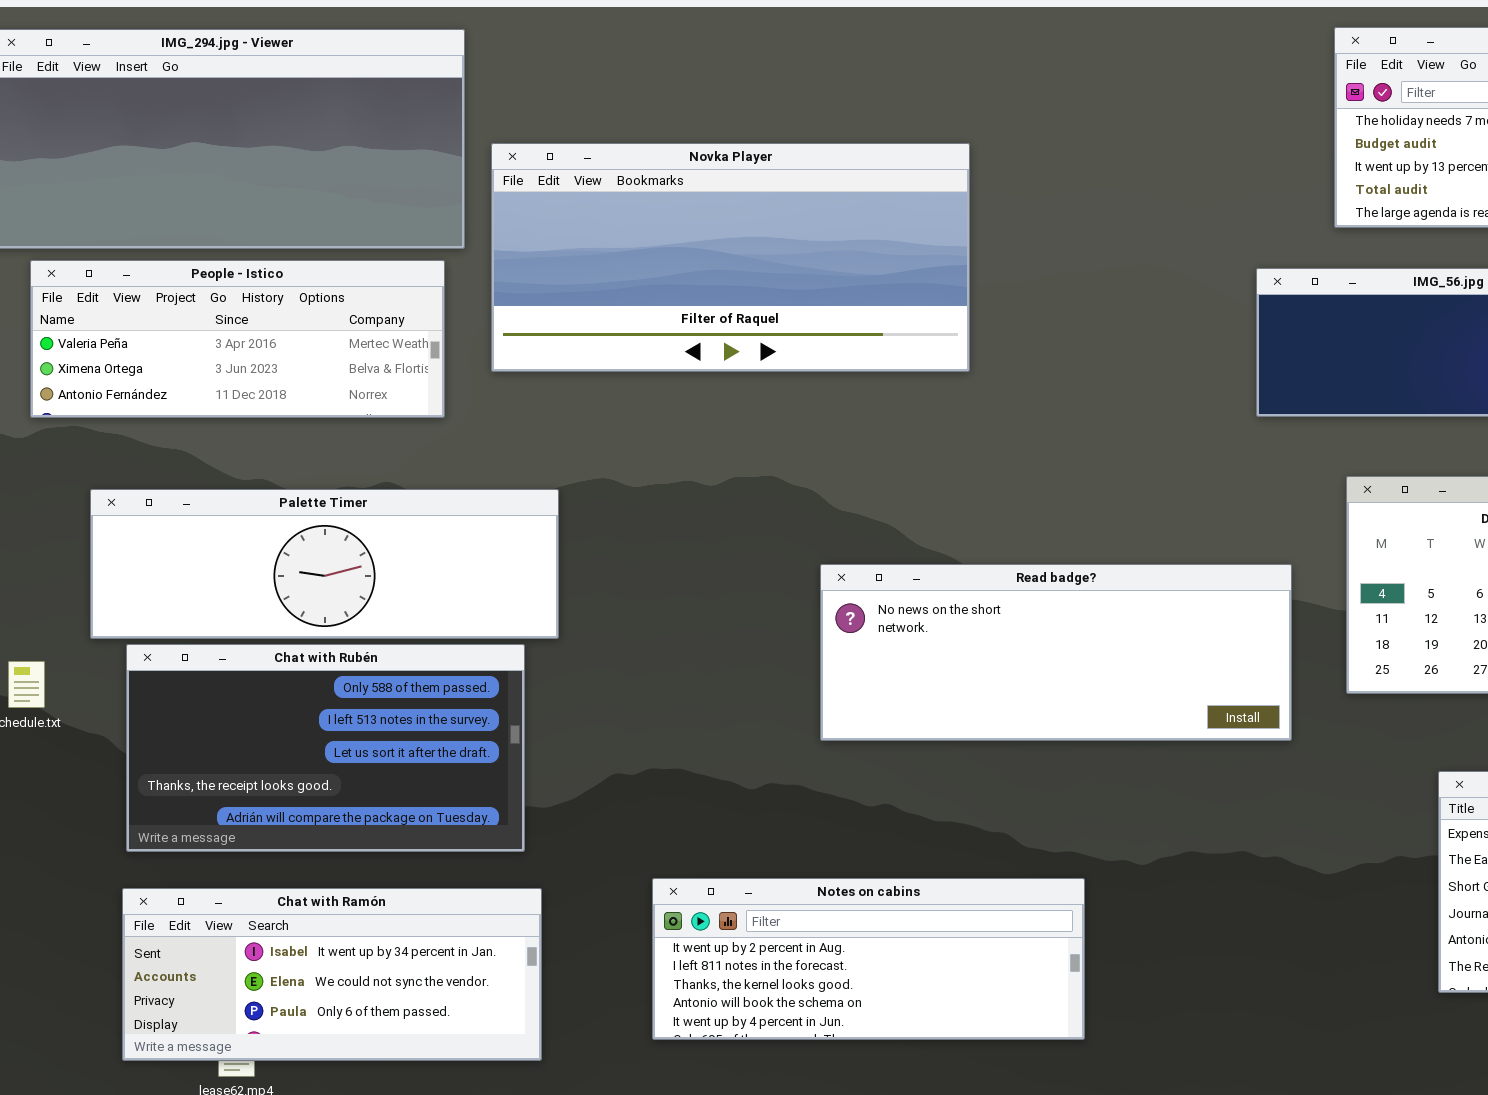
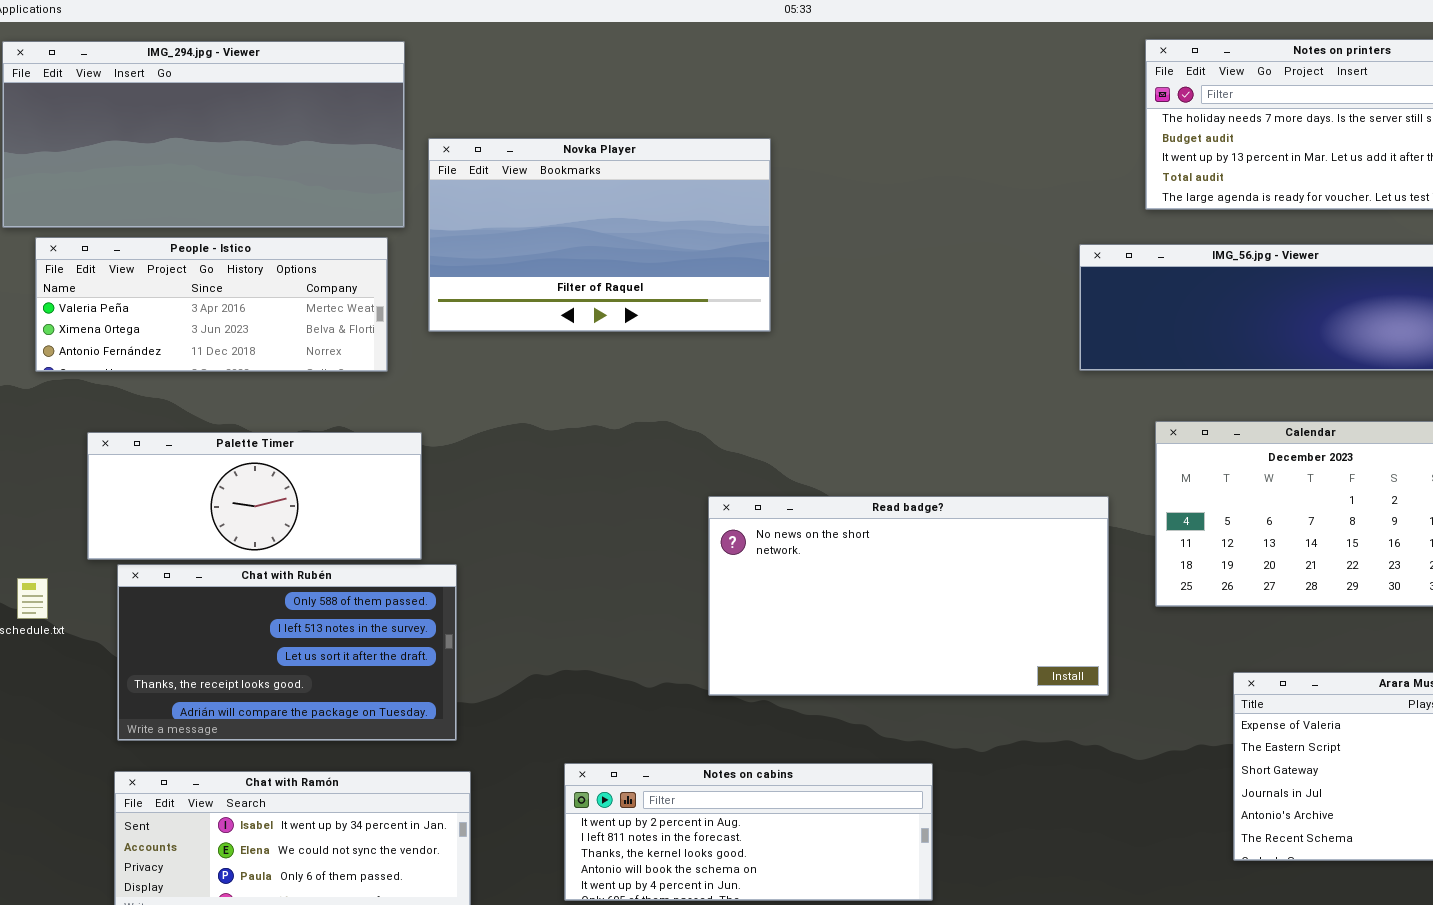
Novka Player: [491,143,970,372] -> [428,138,771,332], resized
Palette Timer: [90,489,559,639] -> [87,432,422,560], resized
Read badge?: [820,564,1292,741] -> [708,496,1109,696], resized

